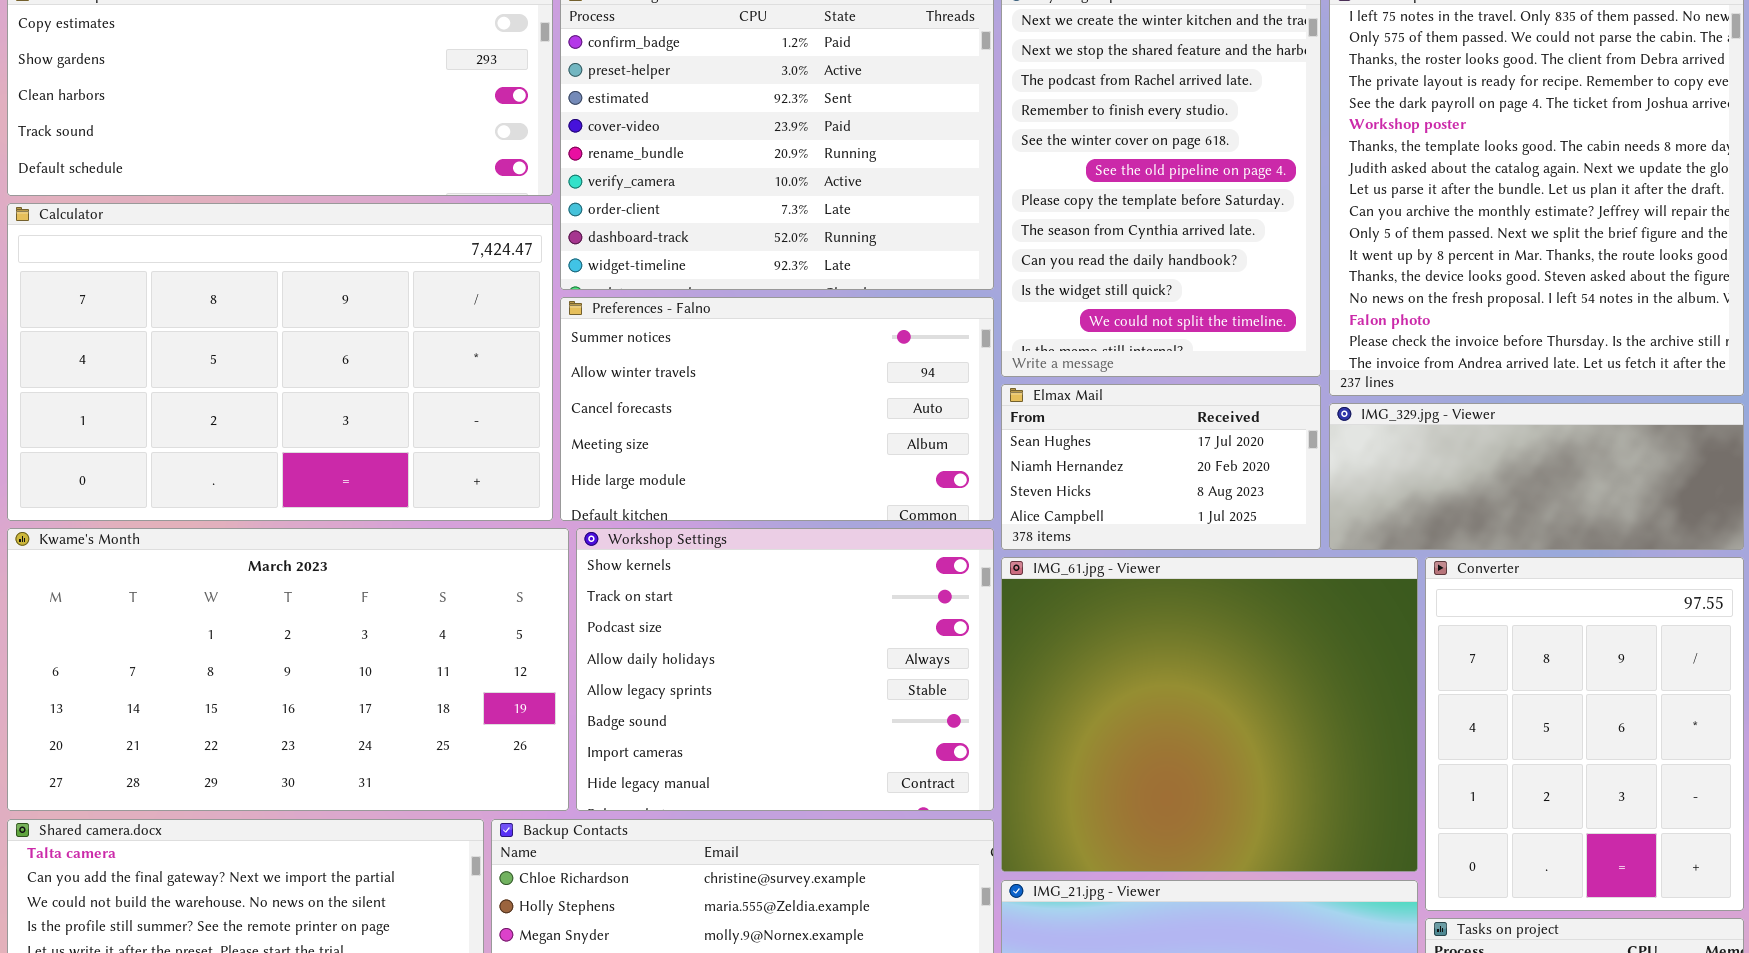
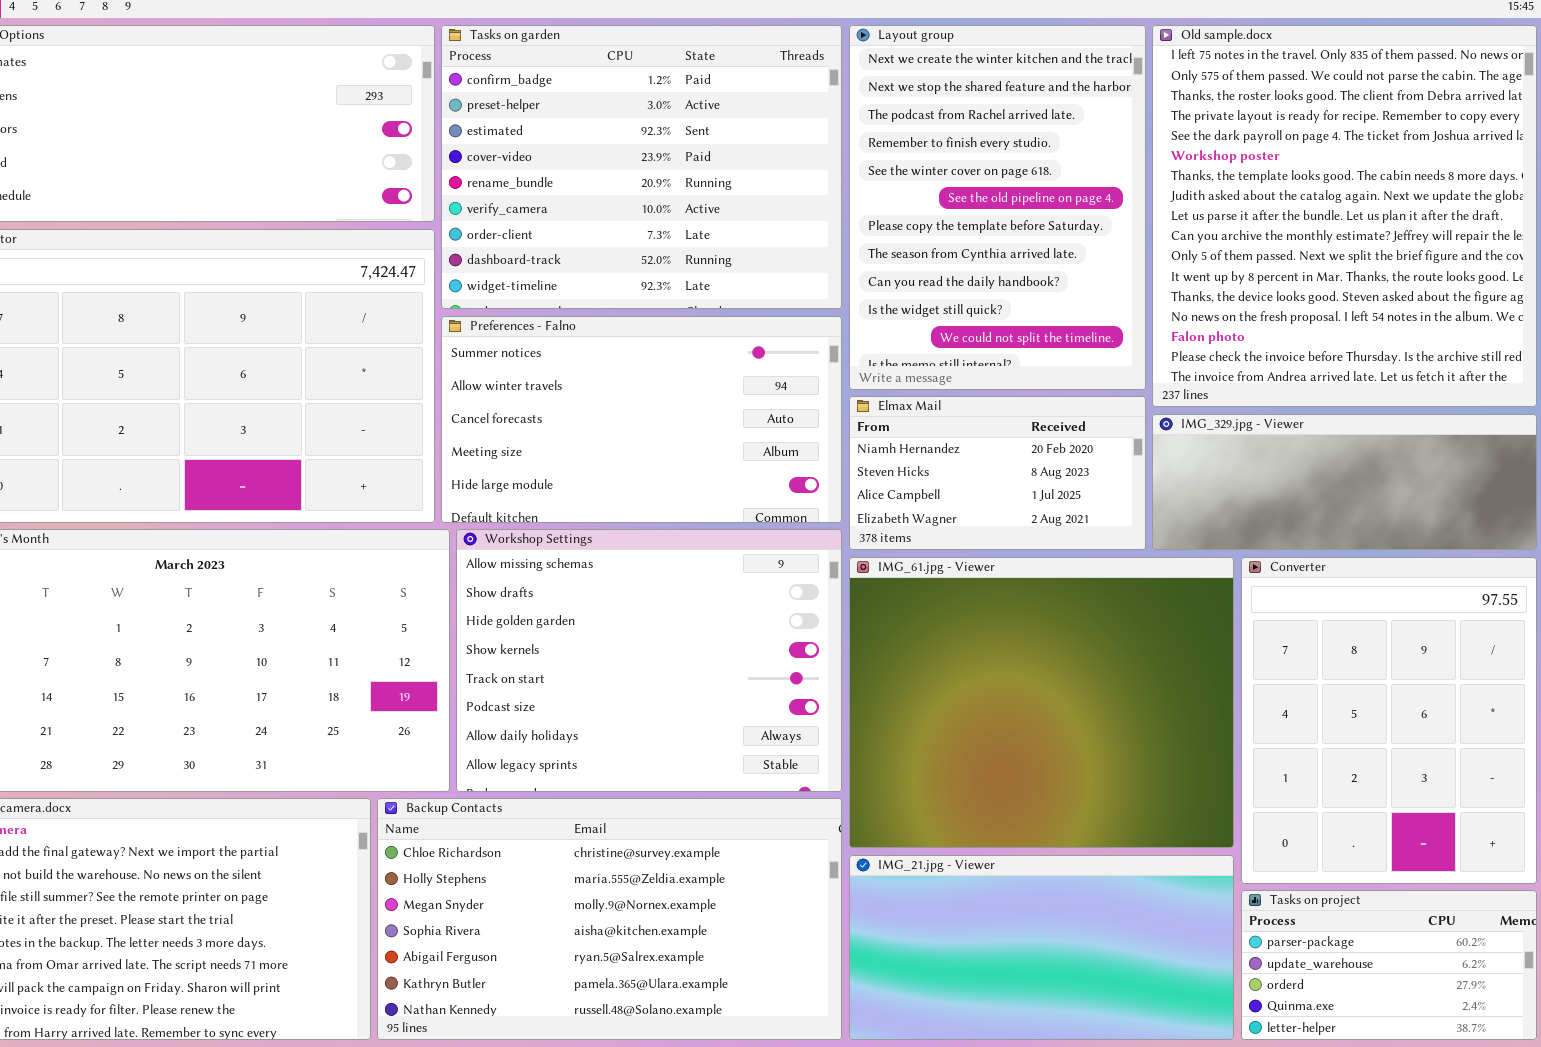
Elmax Mail: [1001,384,1321,550] -> [849,396,1146,550], scrolled down 1 row
Workshop Settings: [576,528,994,811] -> [456,529,842,792], scrolled up 3 rows

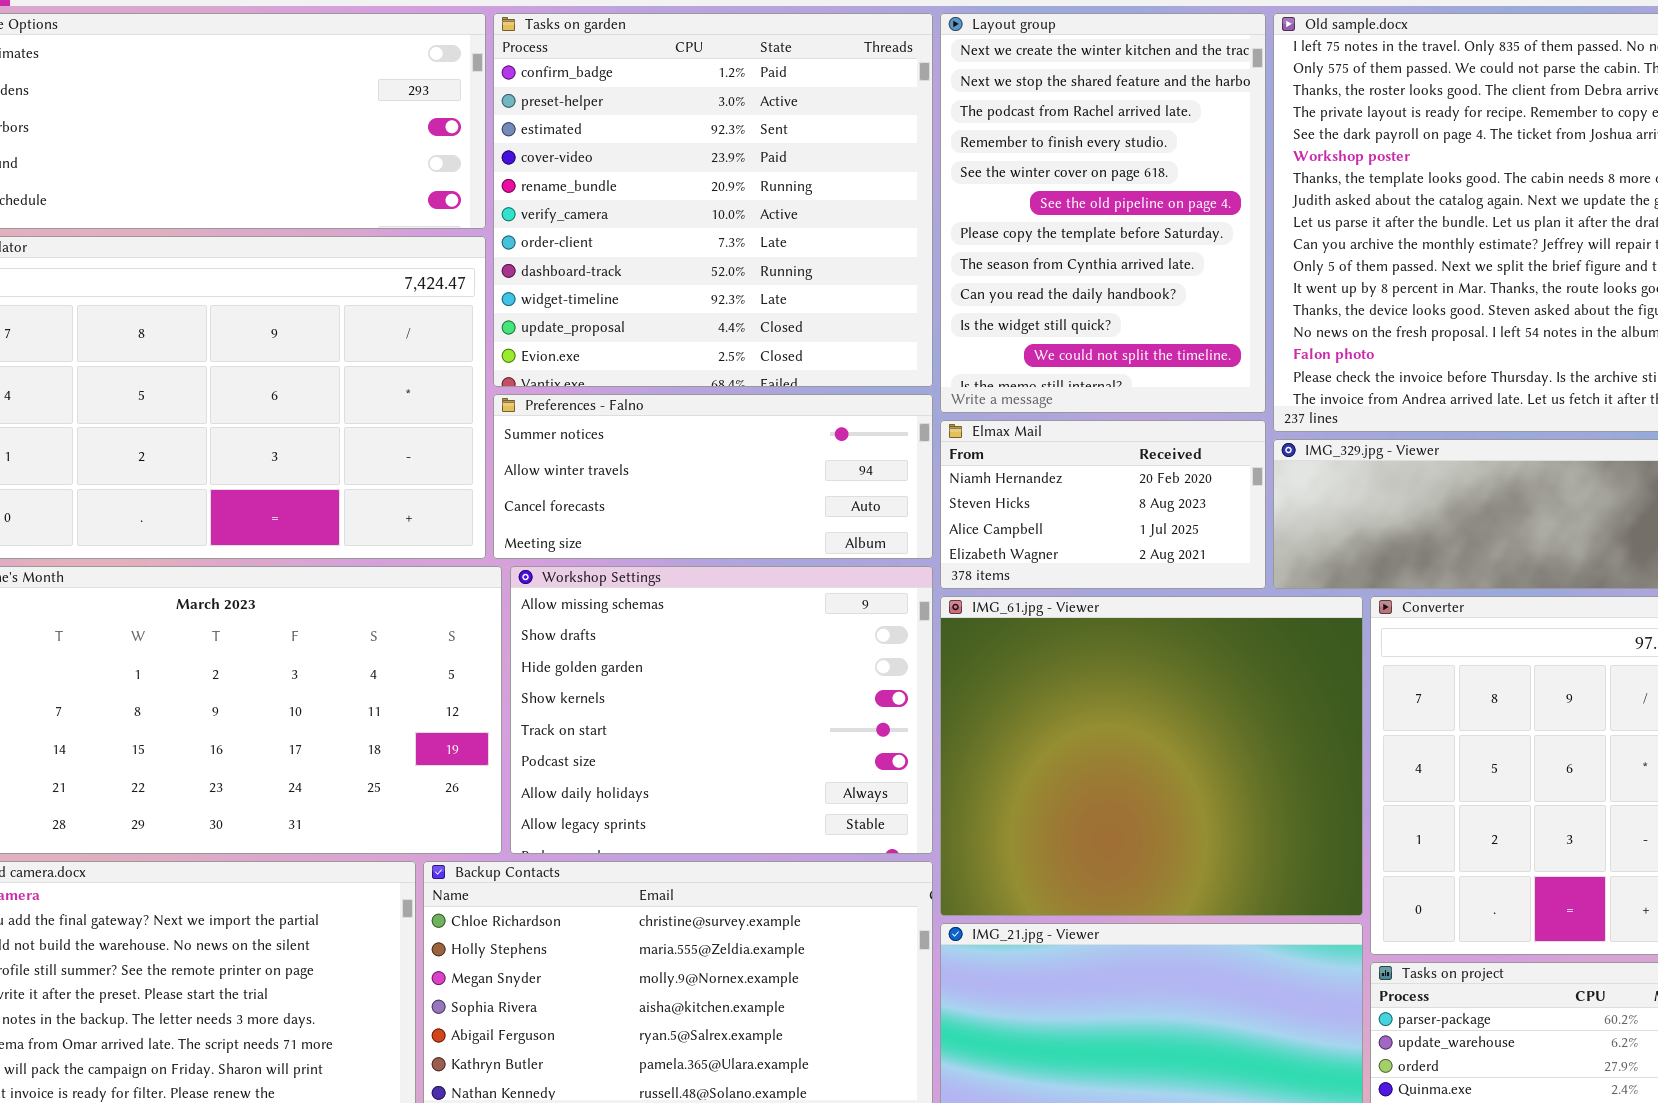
Tasks on garden: [441,25,842,309] -> [493,13,933,387], resized
Preferences - Falno: [441,316,842,523] -> [493,394,933,559], resized

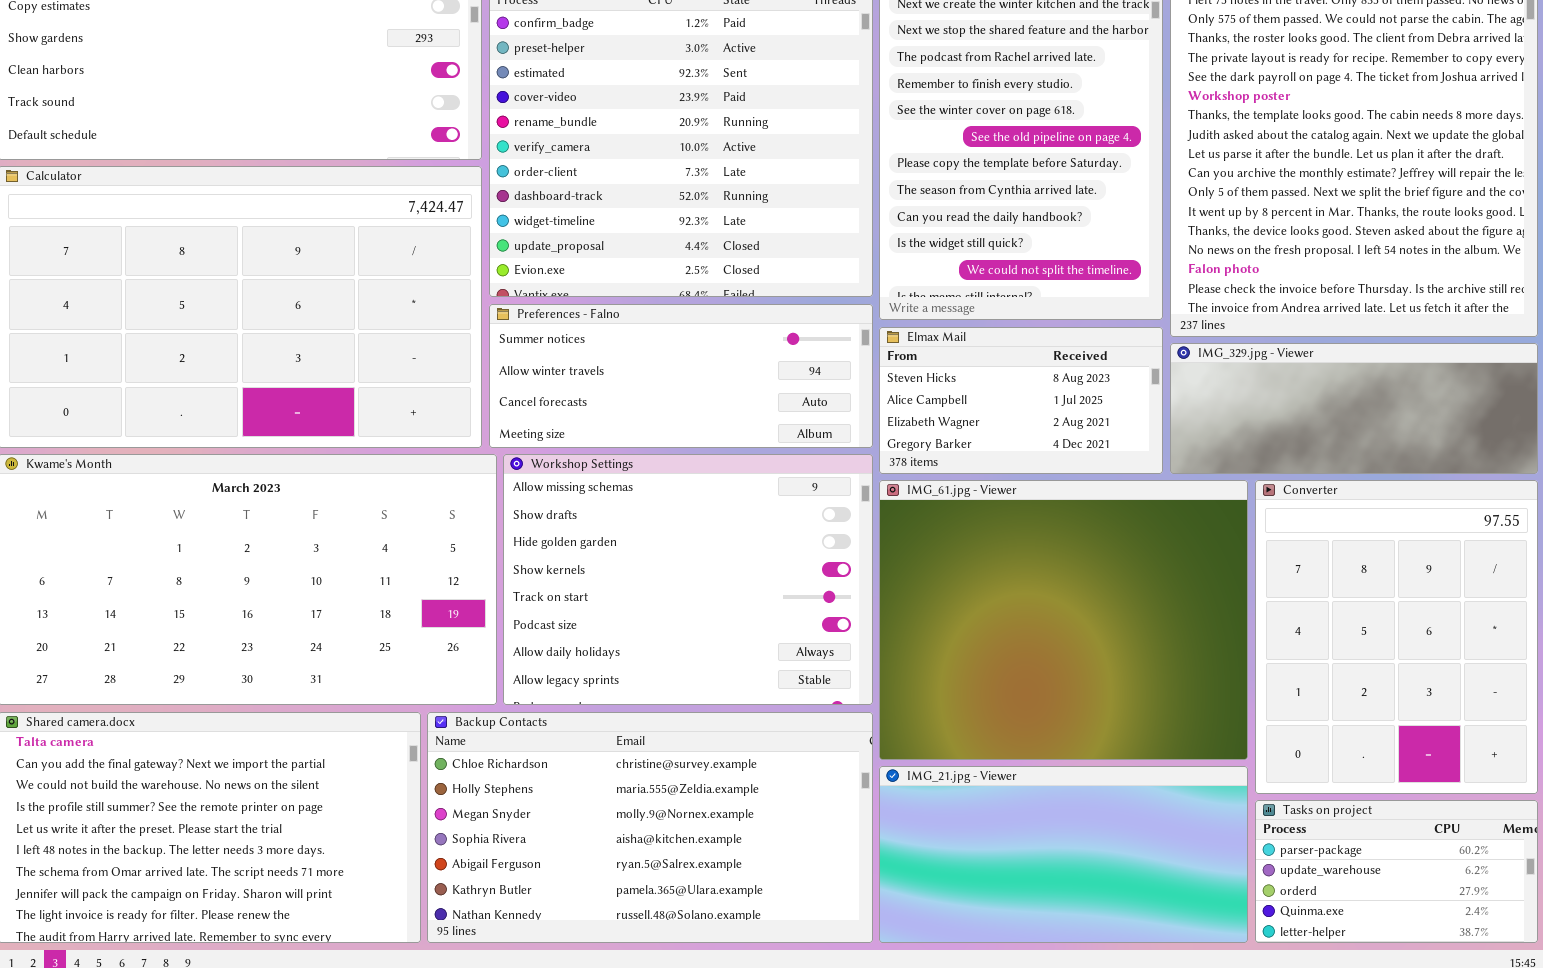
Elmax Mail: [940,420,1266,589] -> [879,327,1163,474], scrolled down 1 row

